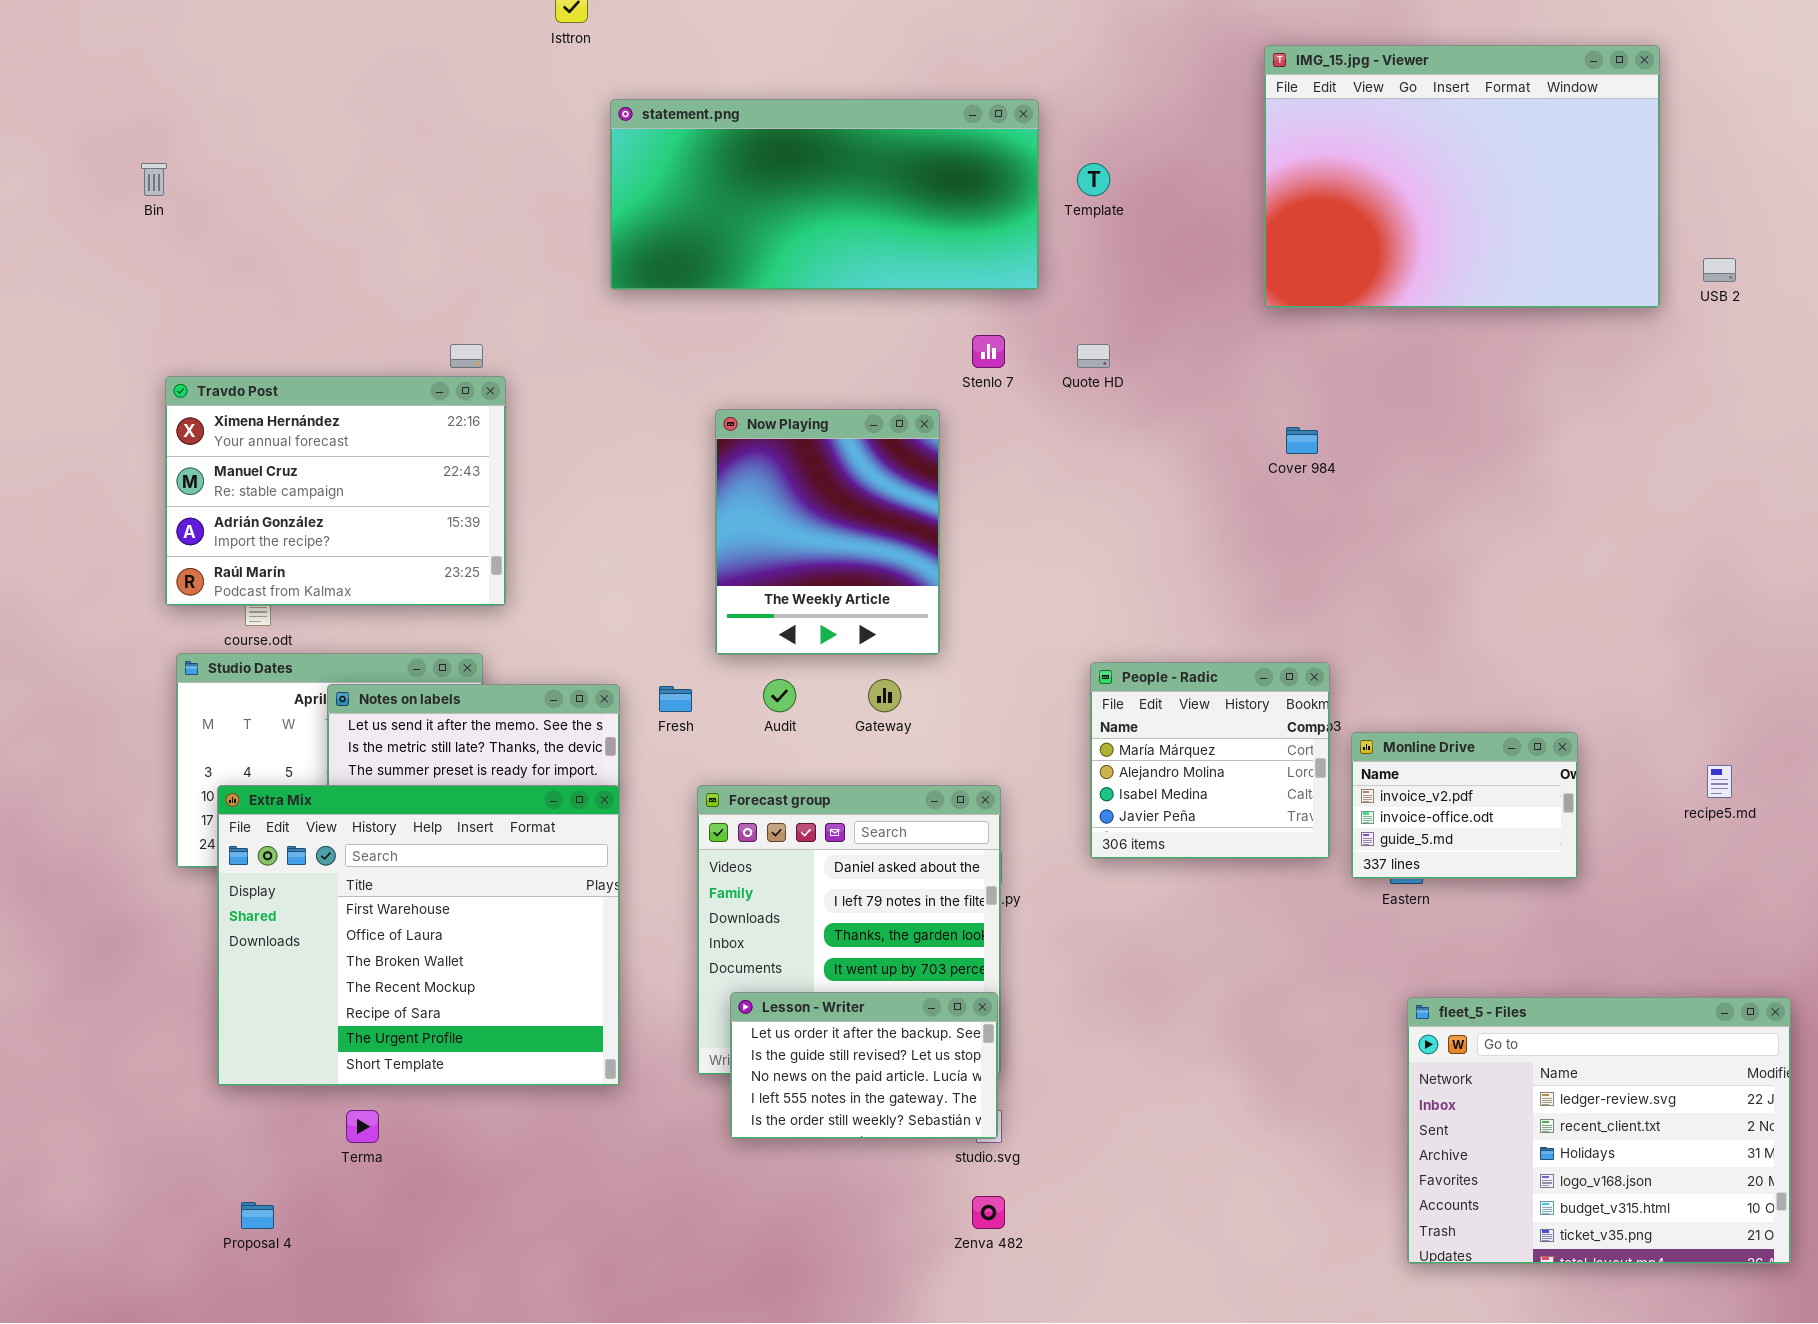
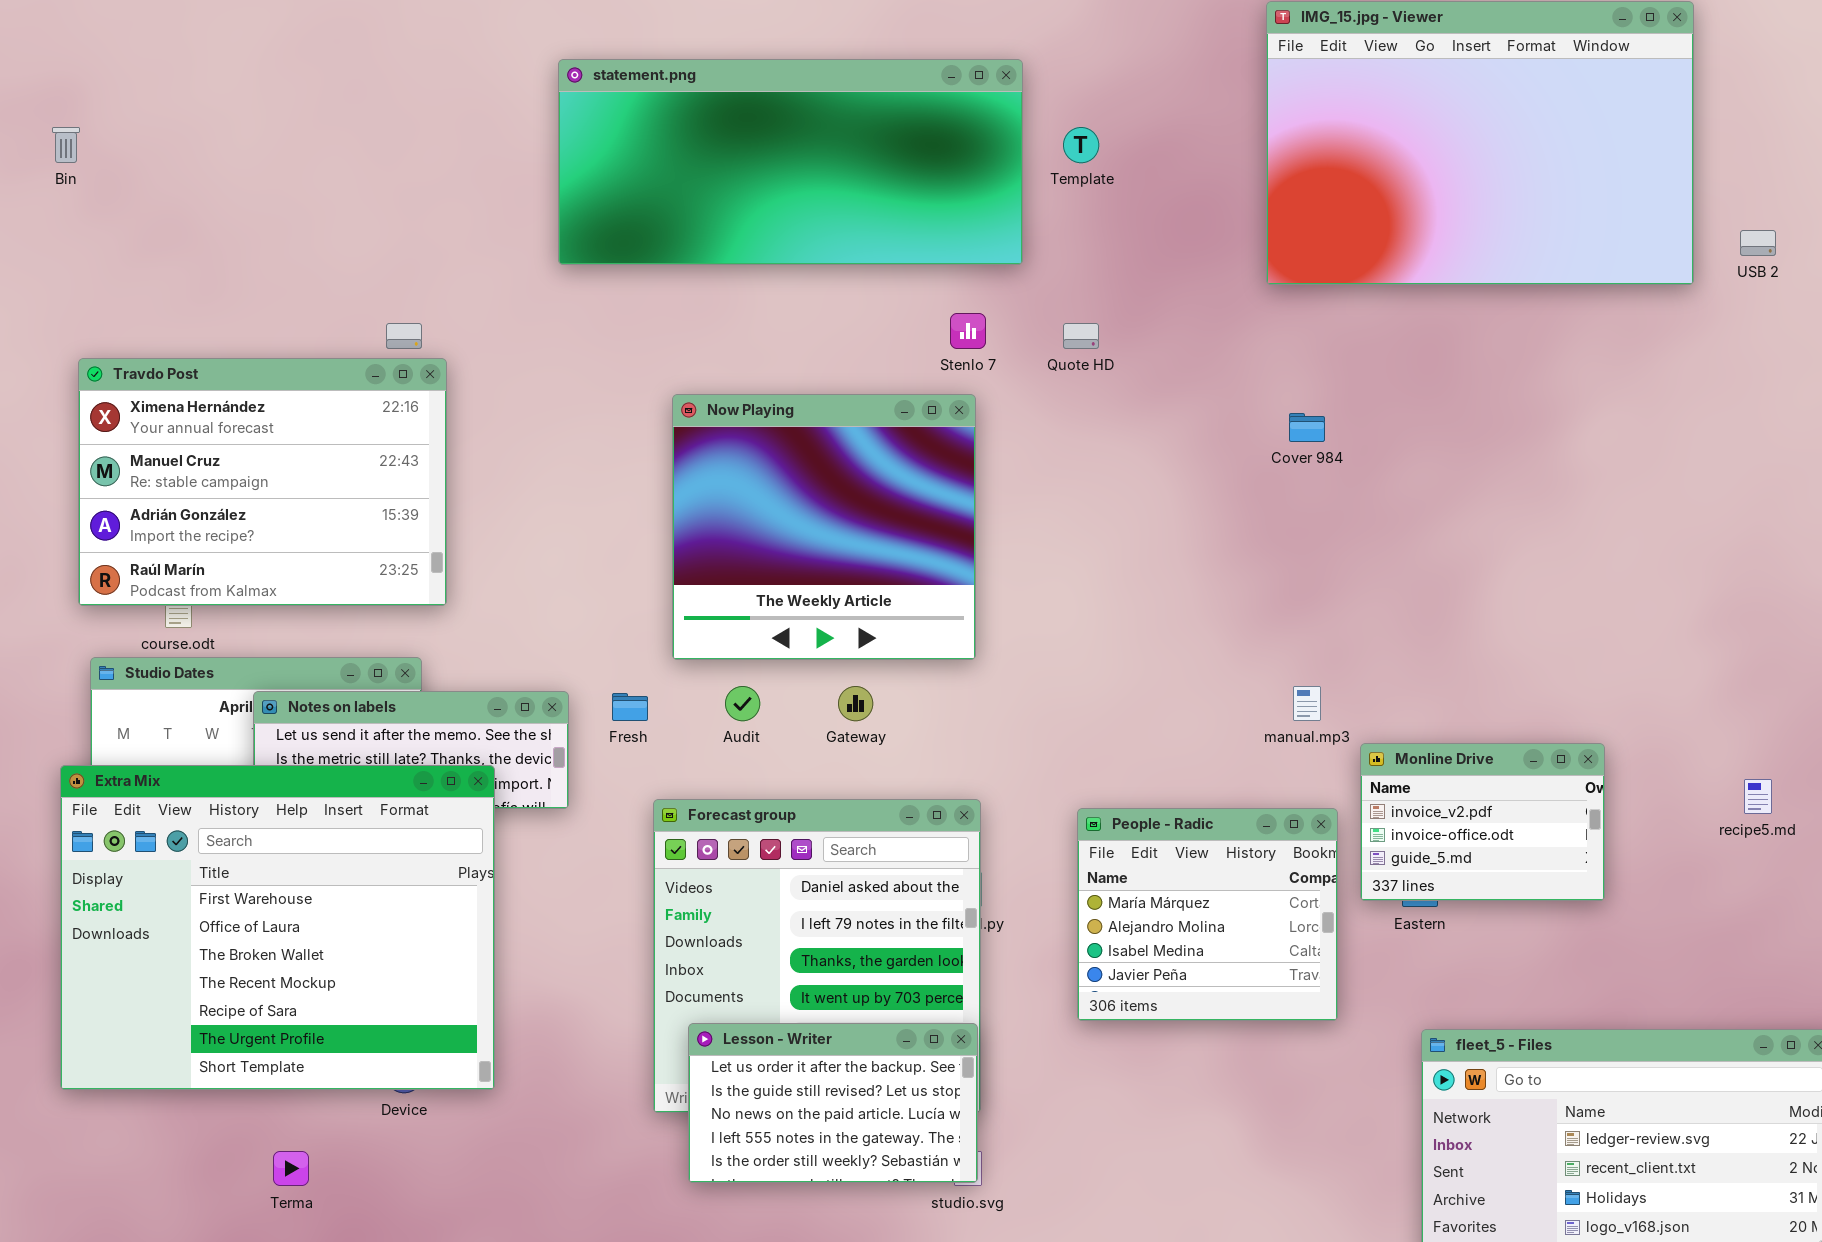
Now Playing: [715,409,940,655] -> [672,394,976,660], resized
People - Radic: [1090,662,1330,859] -> [1077,808,1338,1021], moved
Extra Mix: [217,785,620,1086] -> [60,765,495,1090], moved

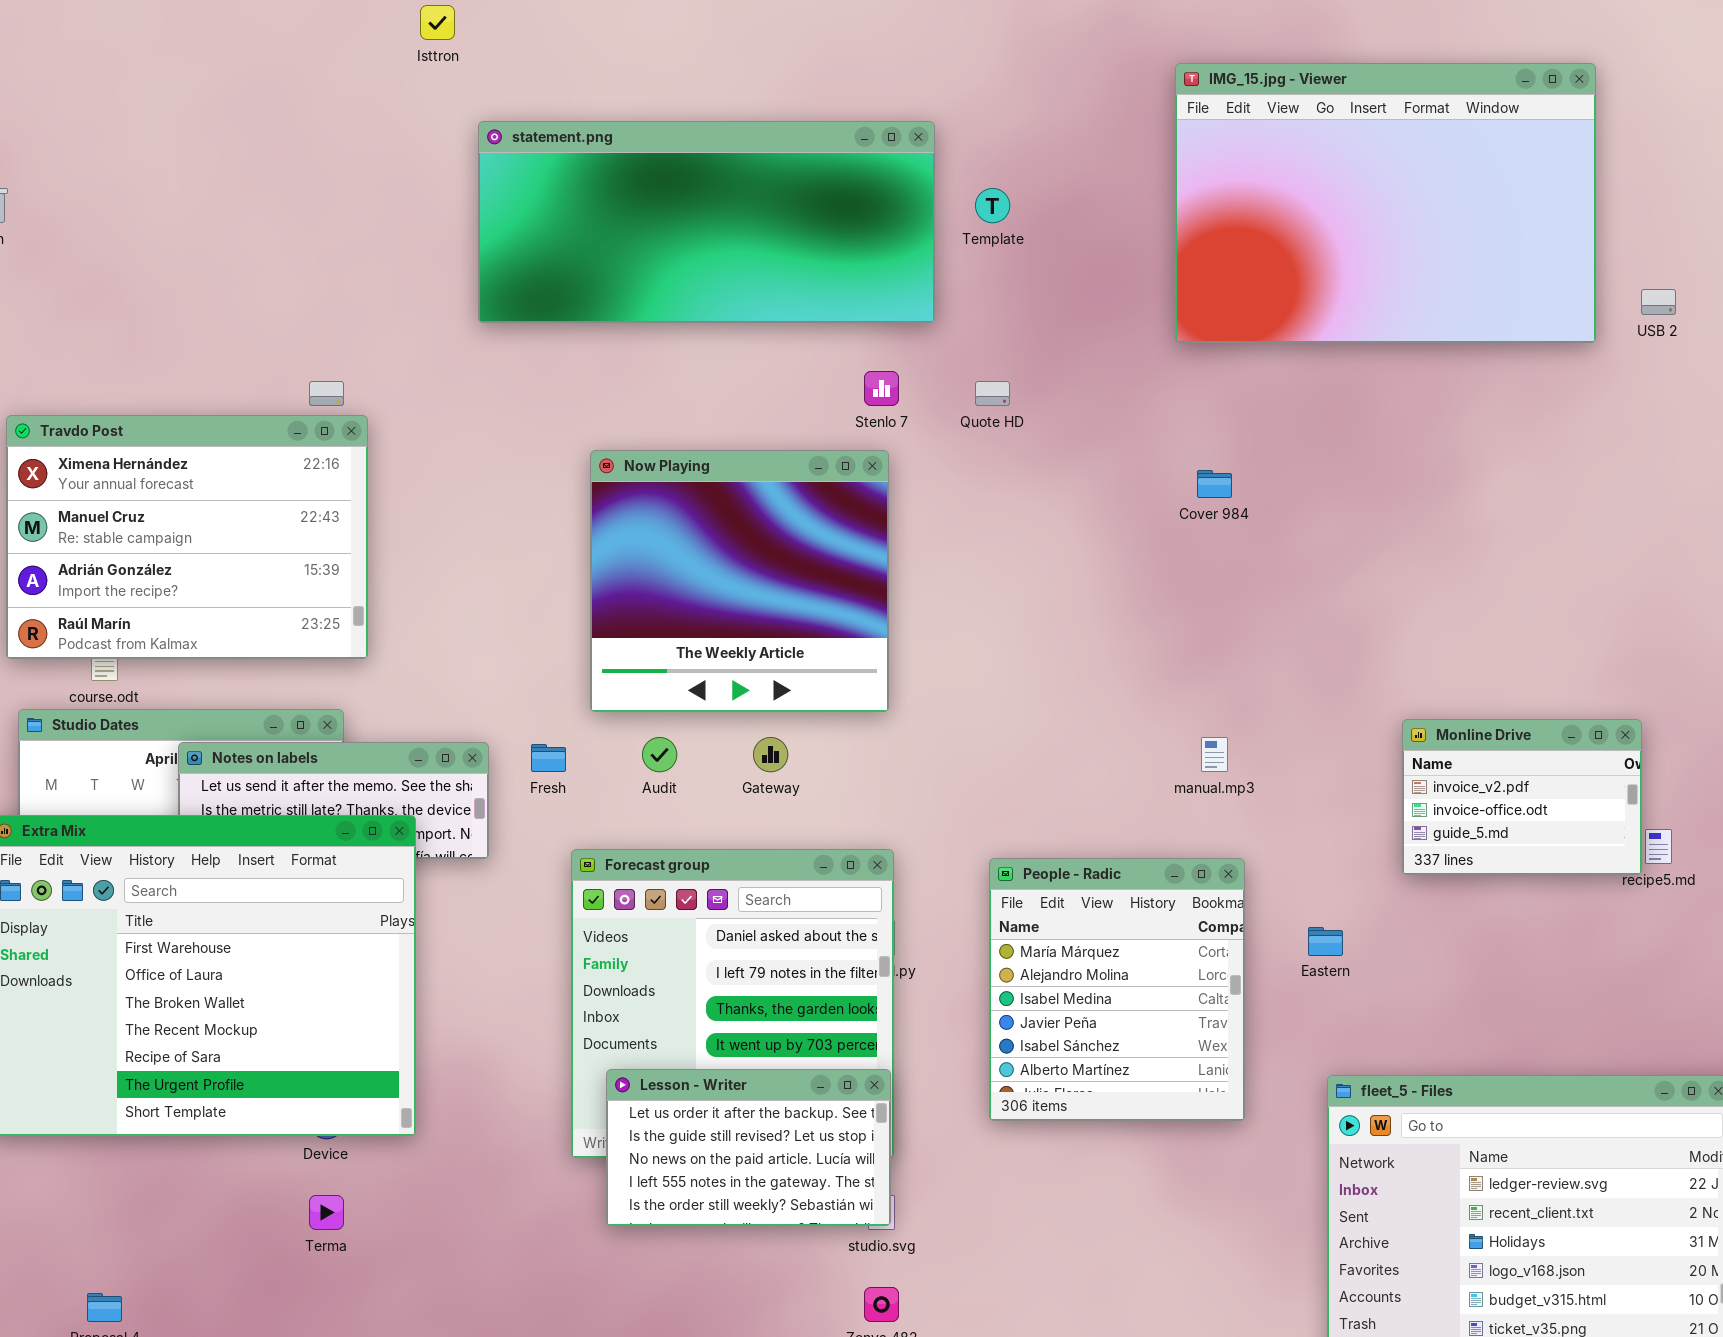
Monline Drive: [1360,743,1605,901] -> [1402,719,1642,875], moved
People - Radic: [1077,808,1338,1021] -> [989,858,1245,1121], resized
Terma: [273,1151,309,1186] -> [309,1195,344,1230], moved

